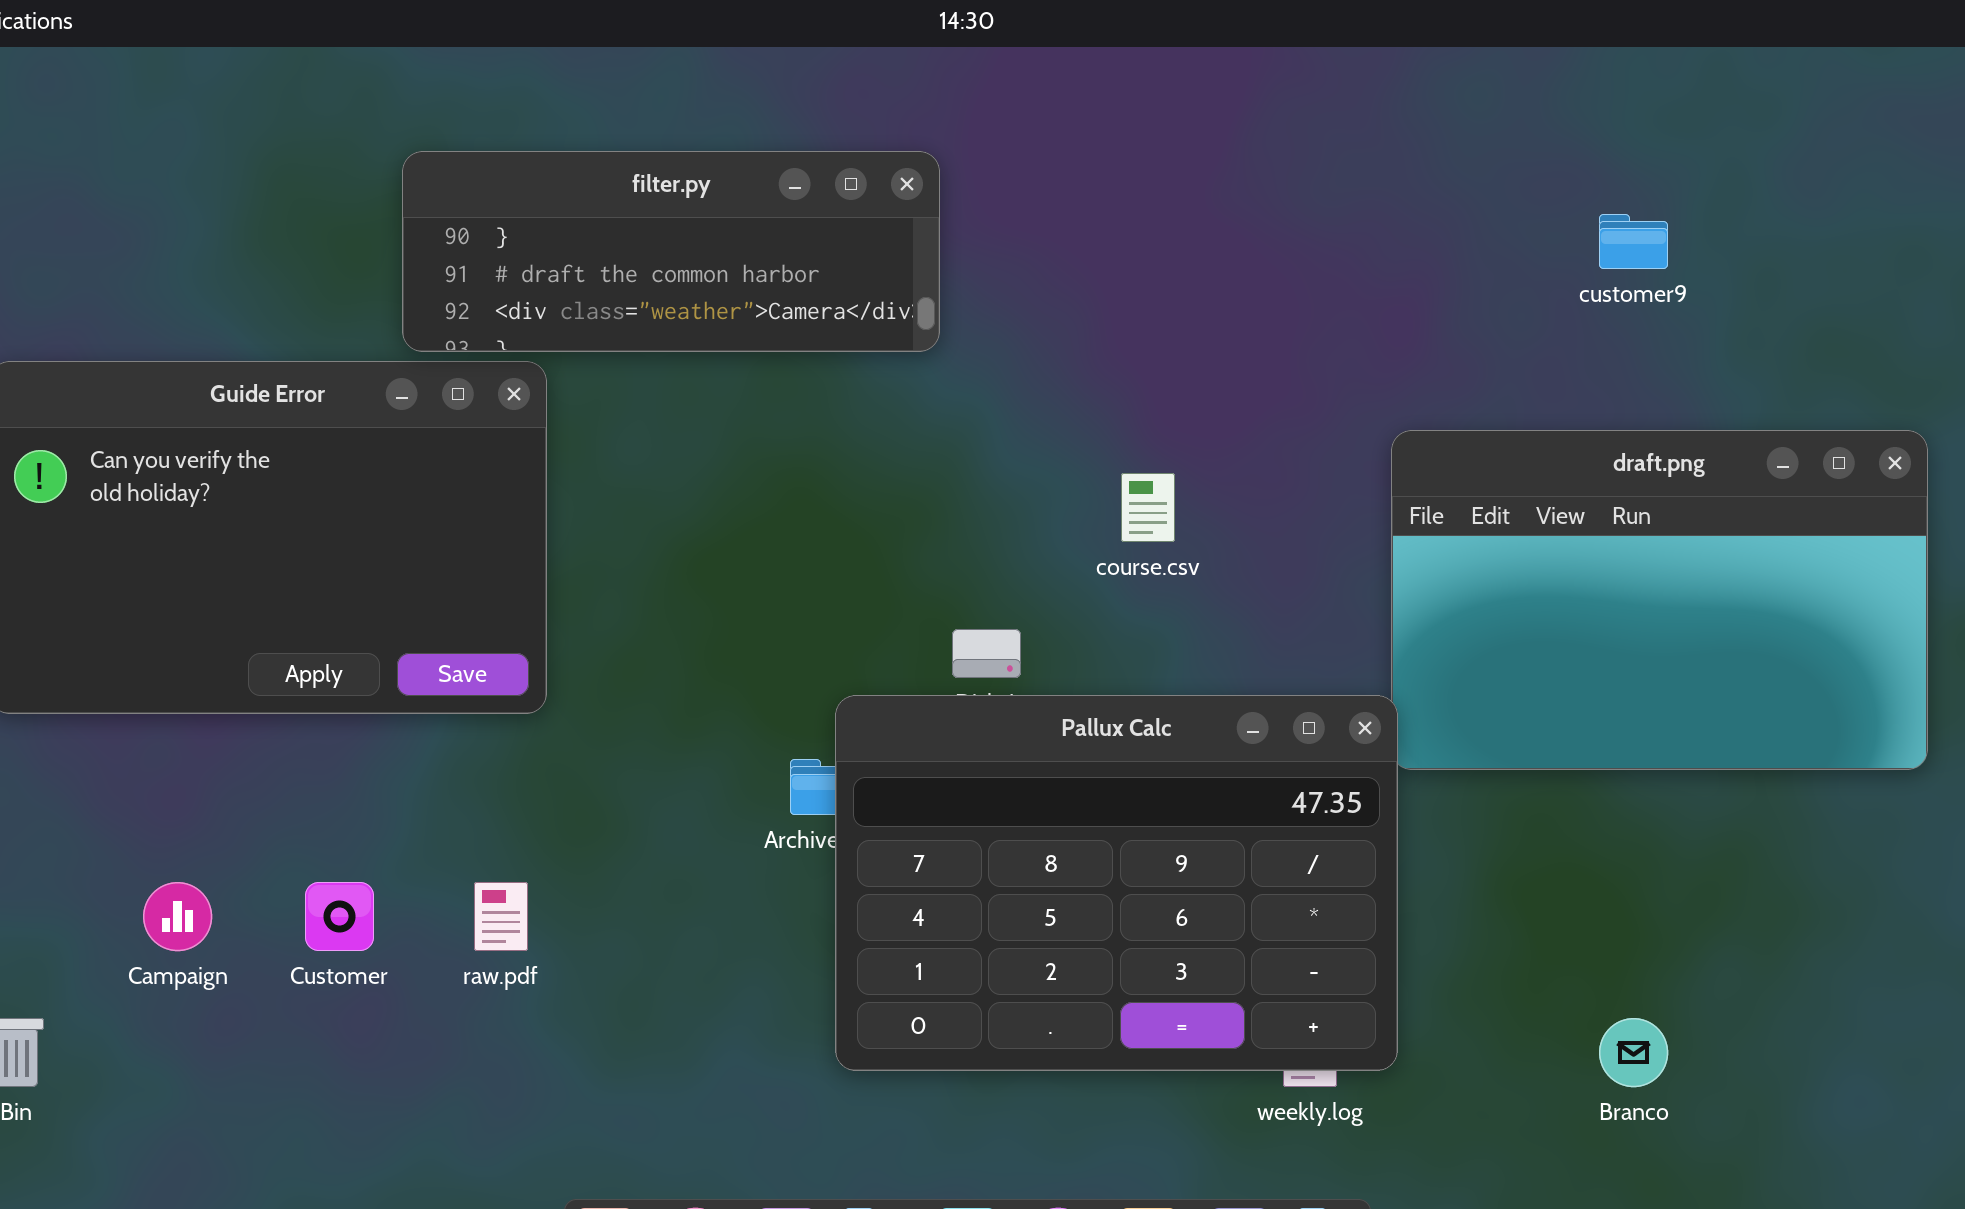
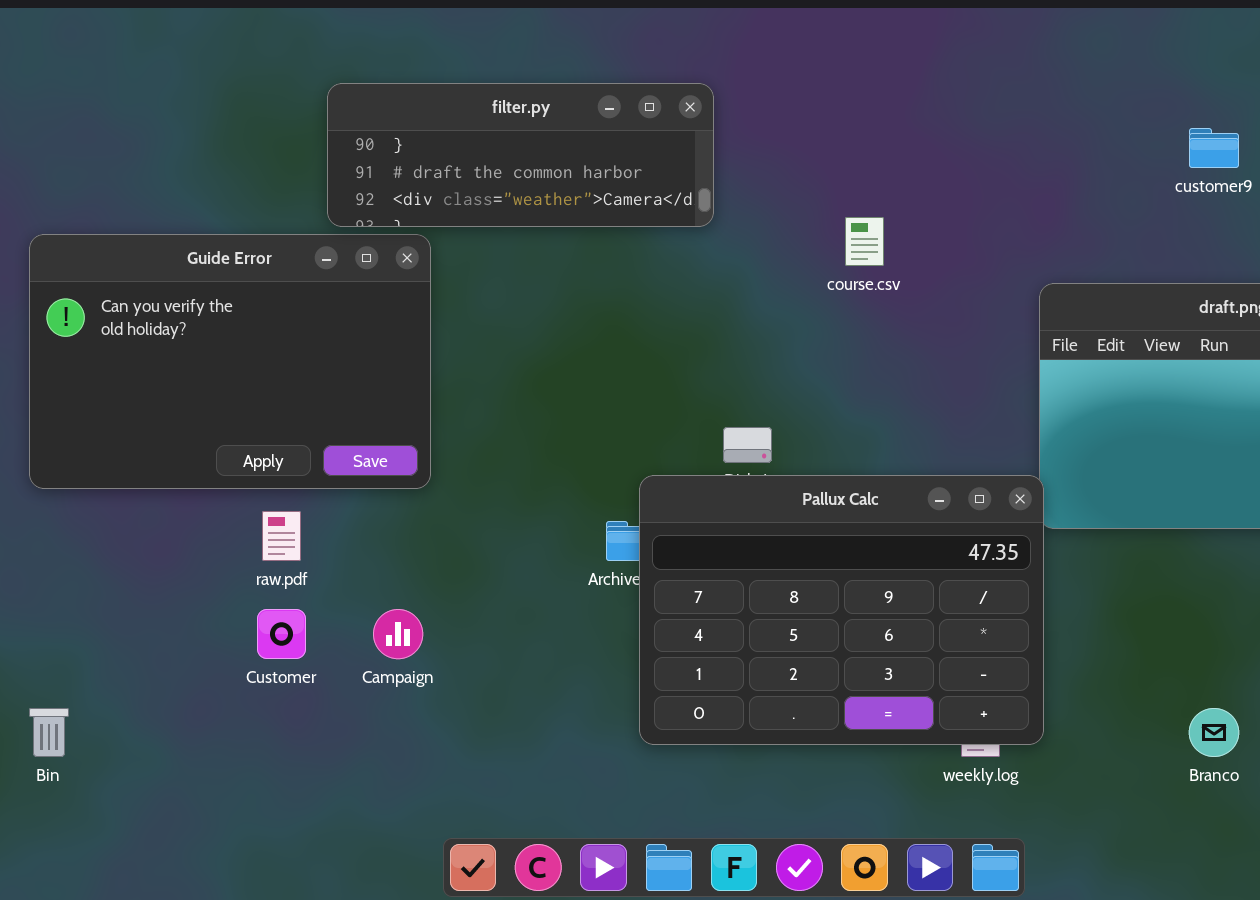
course.csv: [1121,473,1175,542] -> [845,217,884,266], moved
Campaign: [143,882,212,951] -> [373,609,423,659], moved
raw.pdf: [474,882,528,951] -> [262,511,301,561], moved

